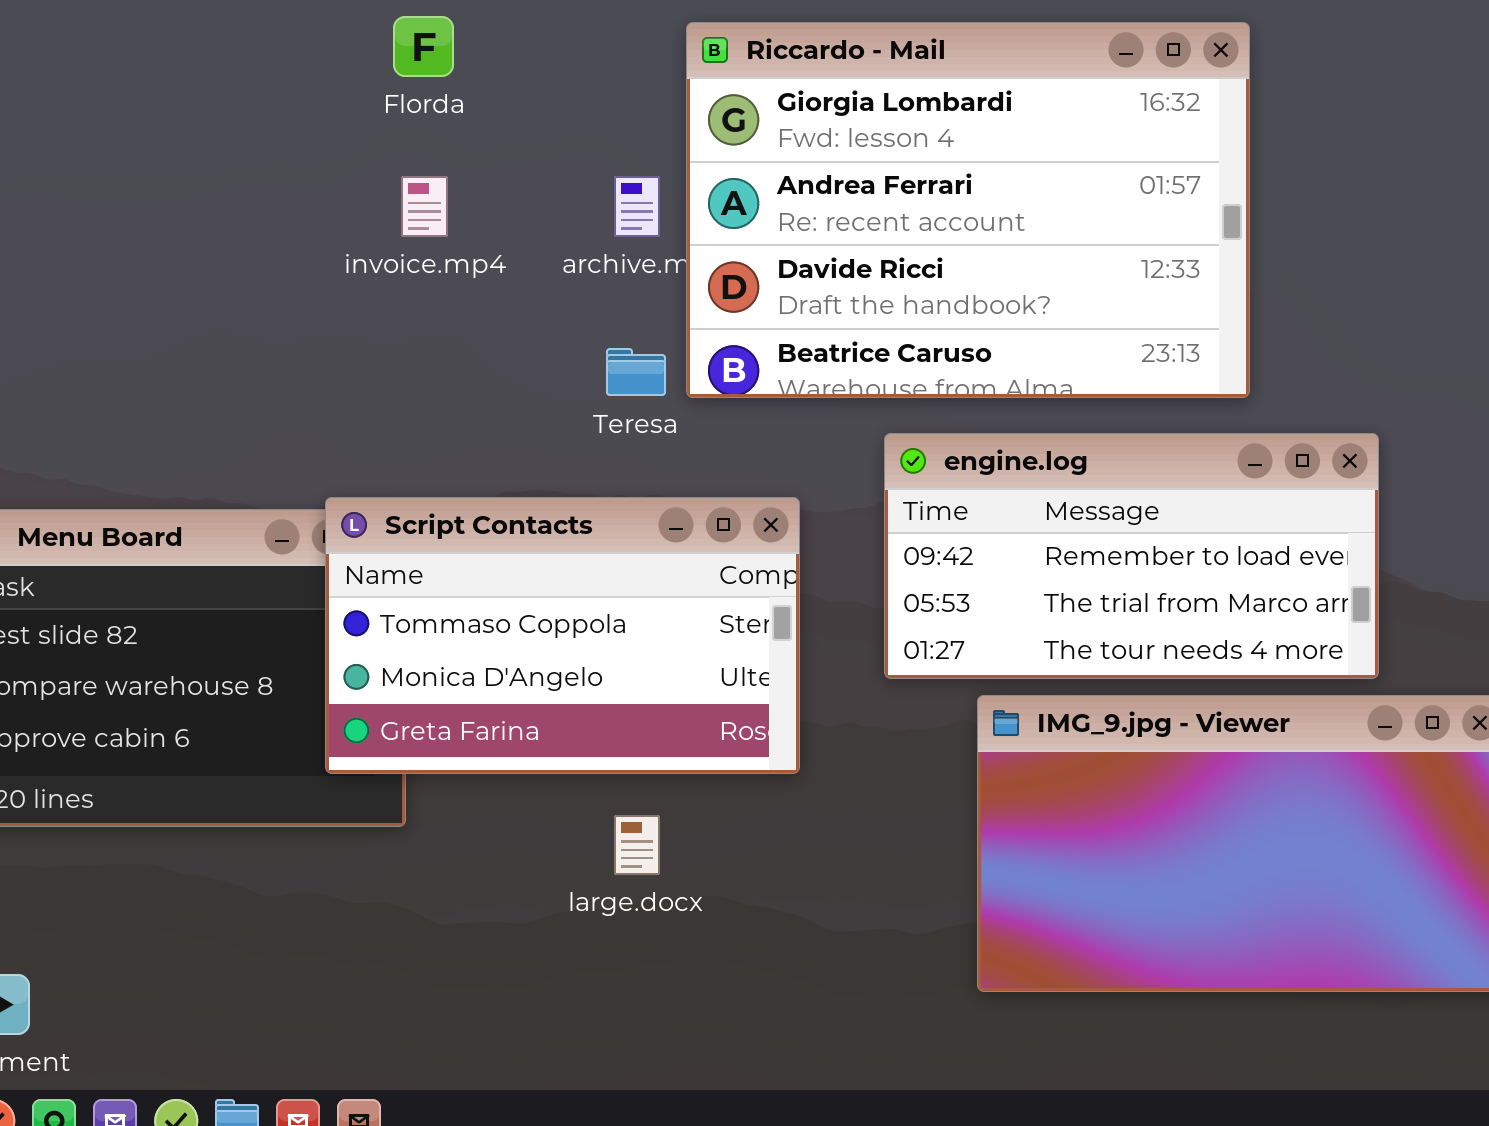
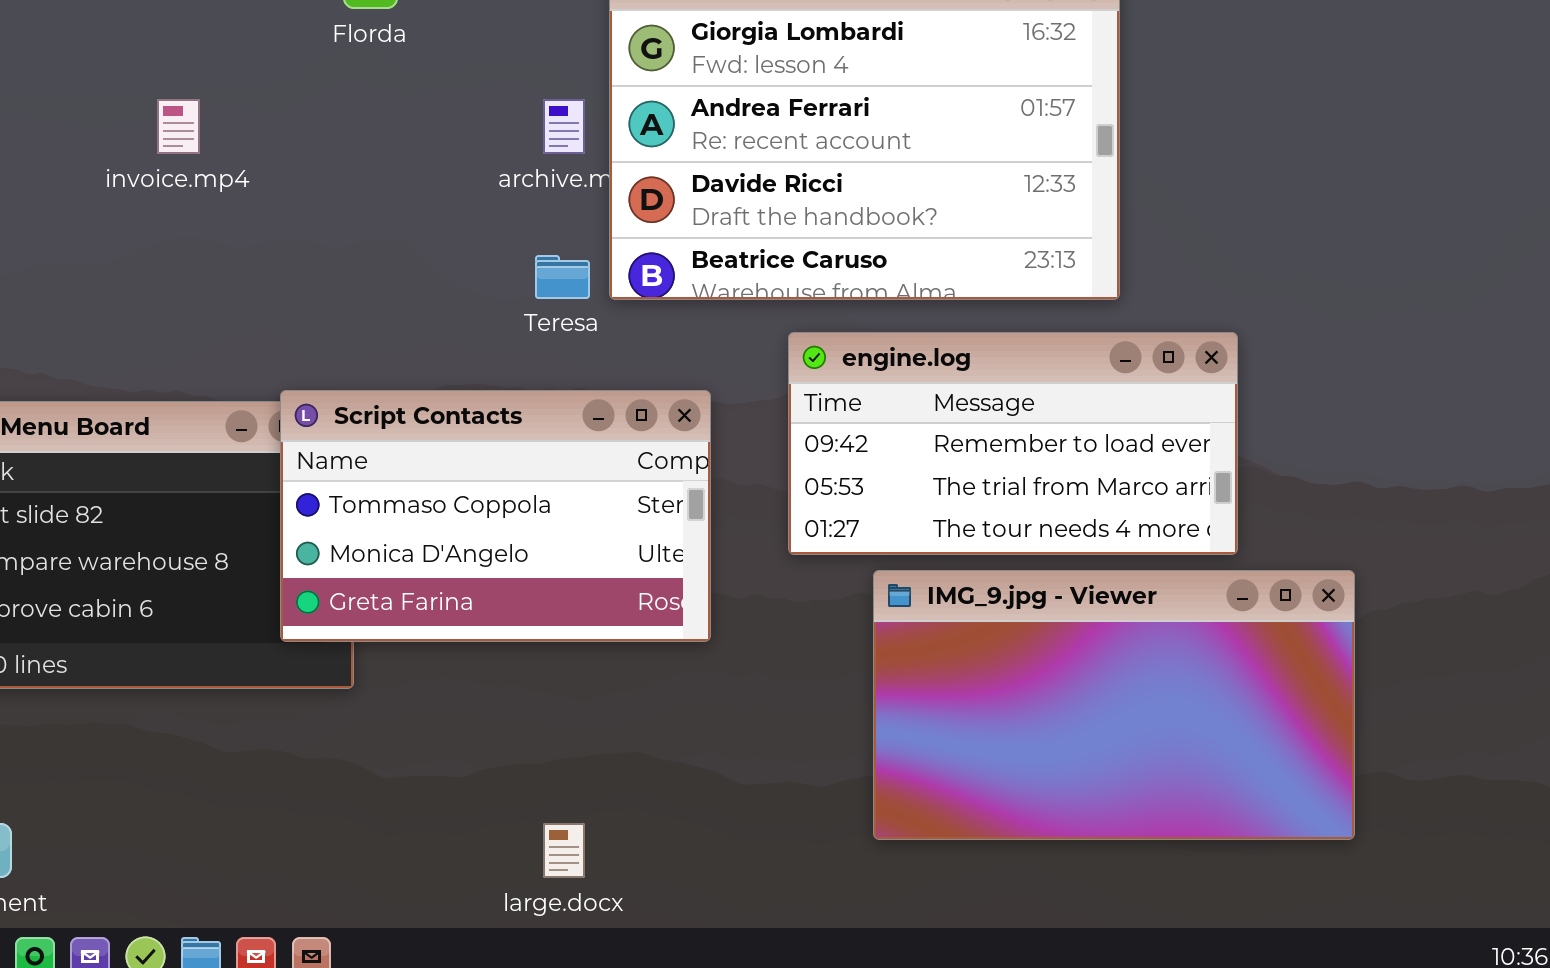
invoice.mp4: [401,176,448,237] -> [157,99,200,154], moved
large.docx: [614,815,660,875] -> [543,823,585,878], moved

